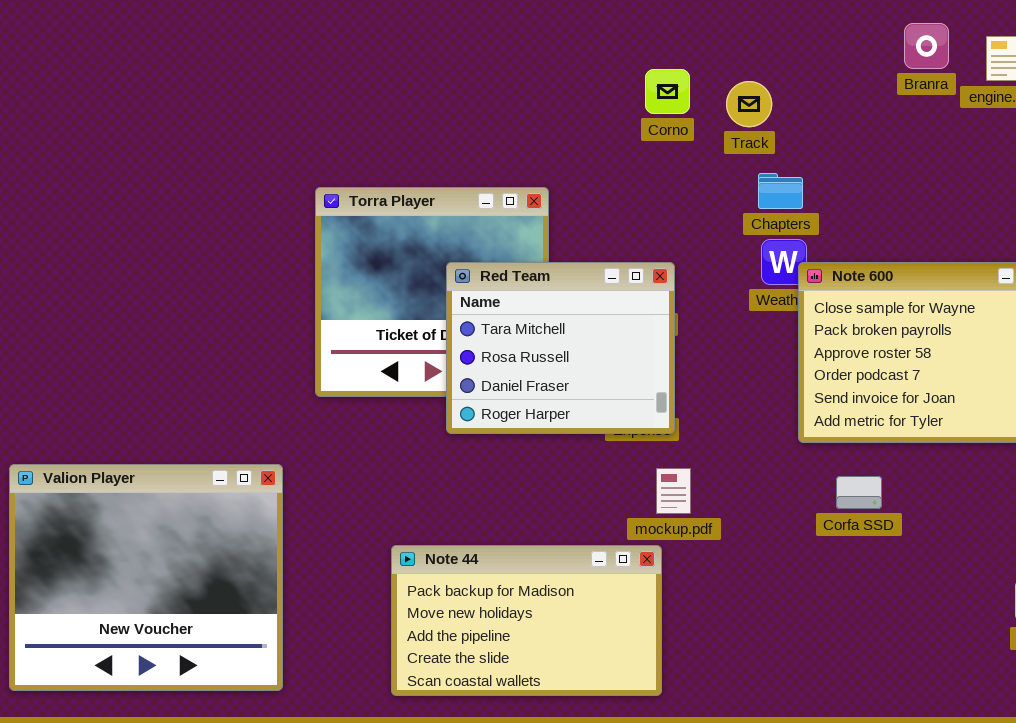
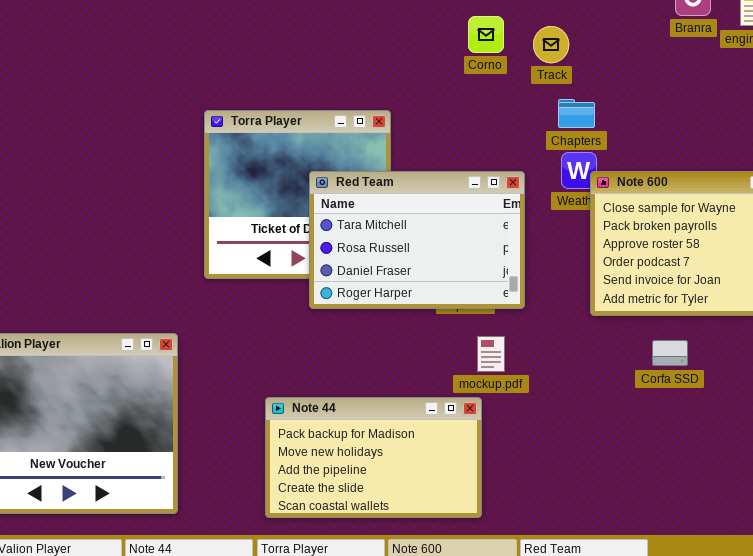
Red Team: [446,262,675,434] -> [309,171,525,309], resized
Corfa SSD: [836,476,882,509] -> [652,340,688,366], moved

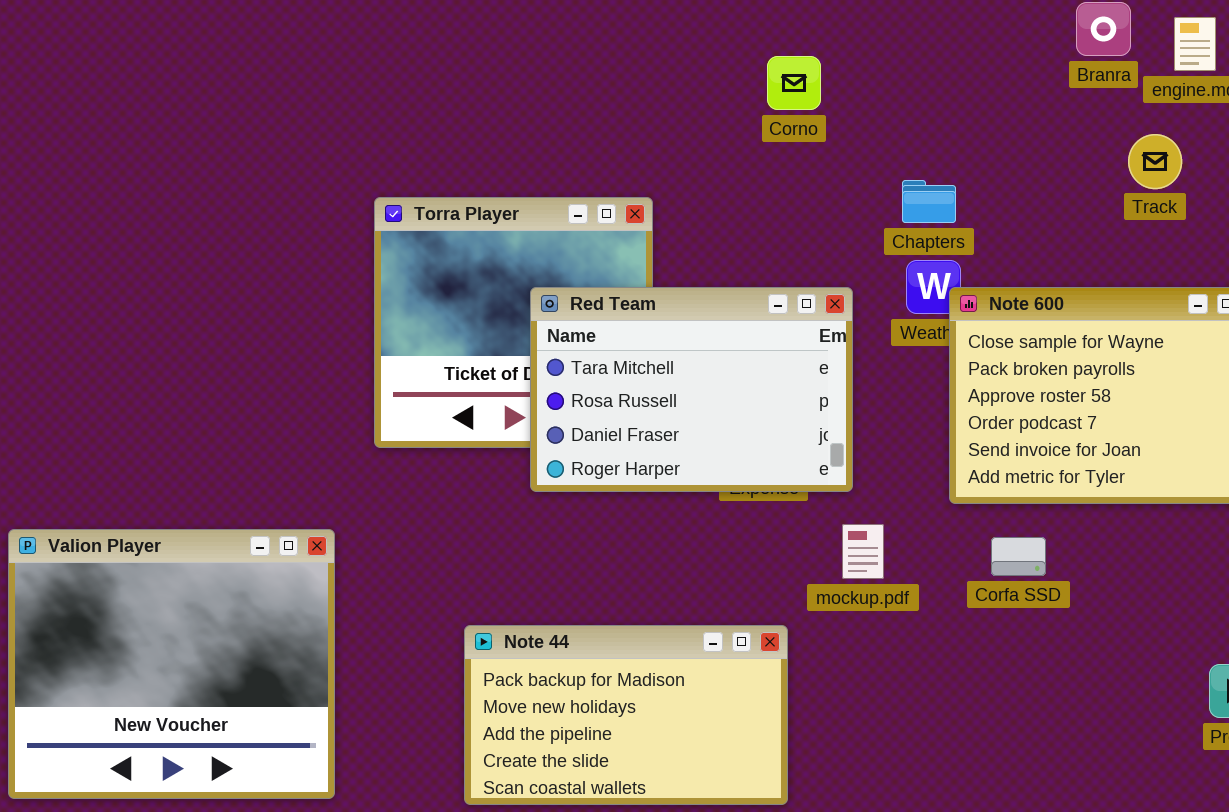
Track: [533,26,569,63] -> [1128,134,1182,189], moved
mockup.pdf: [477,336,505,372] -> [842,524,884,579], moved
Corfa SSD: [652,340,688,366] -> [991,537,1046,576], moved

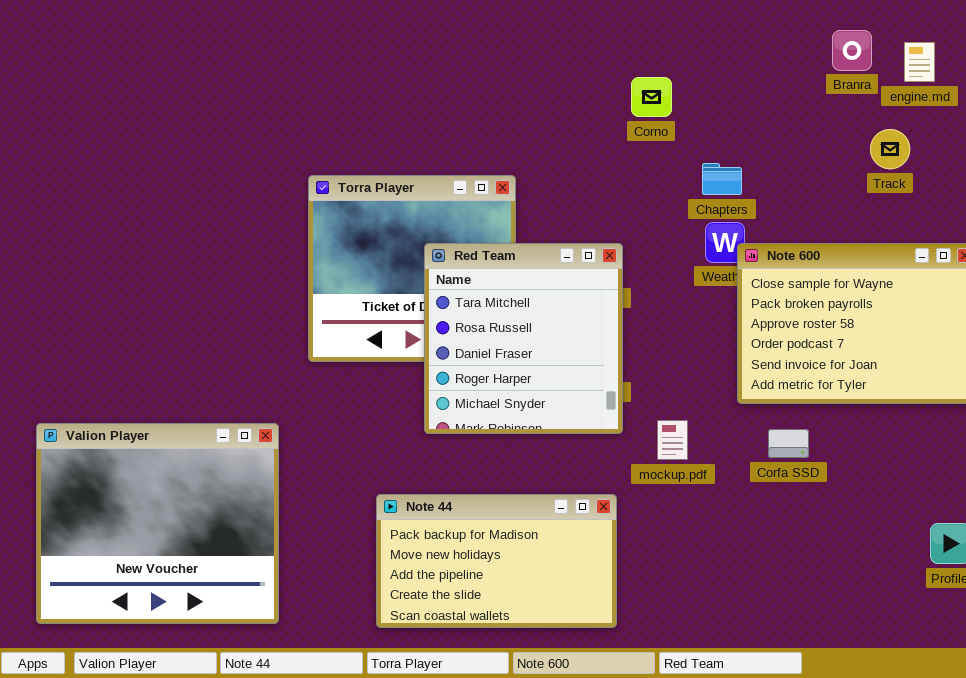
Corno: [767,56,821,110] -> [631,77,672,117], moved
Red Team: [530,287,853,492] -> [424,243,623,434], resized

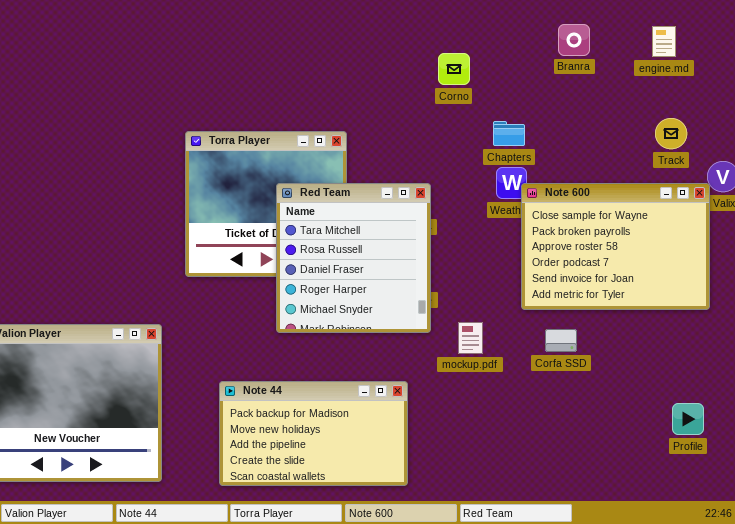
Branra: [832,30,872,71] -> [558,24,590,56], moved
Track: [870,129,910,169] -> [655,118,687,149], moved
Note 44: [376,494,617,628] -> [219,381,408,486], moved

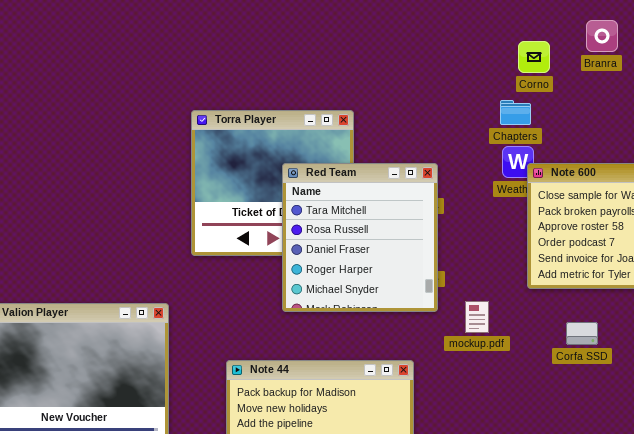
Branra: [558,24,590,56] -> [586,20,618,52], moved
Corno: [438,53,470,85] -> [518,41,550,73], moved
Corfa SSD: [545,329,577,352] -> [566,322,598,345], moved

